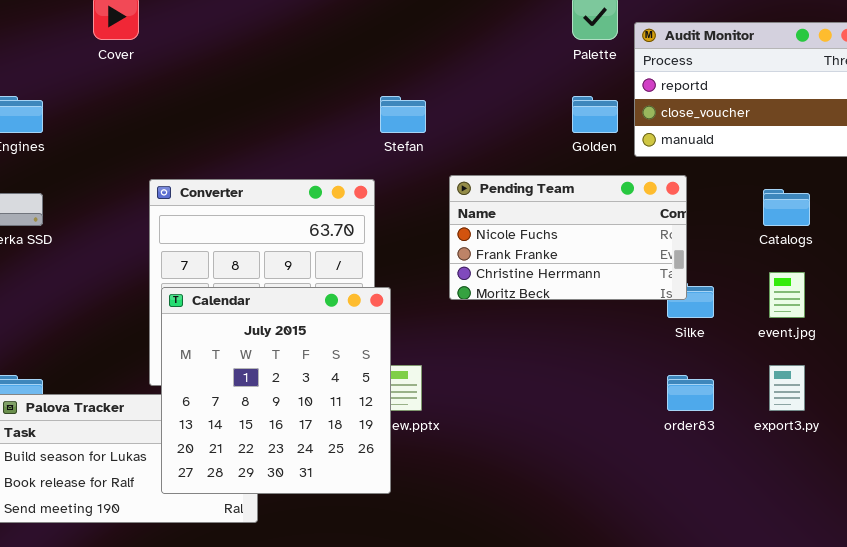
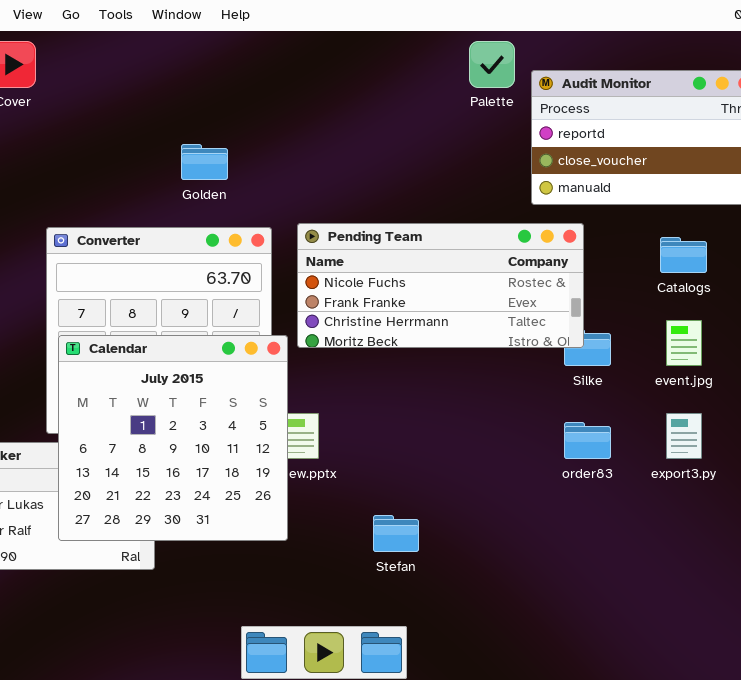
Stefan: [380,96,426,133] -> [373,515,419,552], moved
Golden: [572,96,618,133] -> [181,144,228,180], moved
Pending Team: [449,175,687,300] -> [297,223,584,348], resized

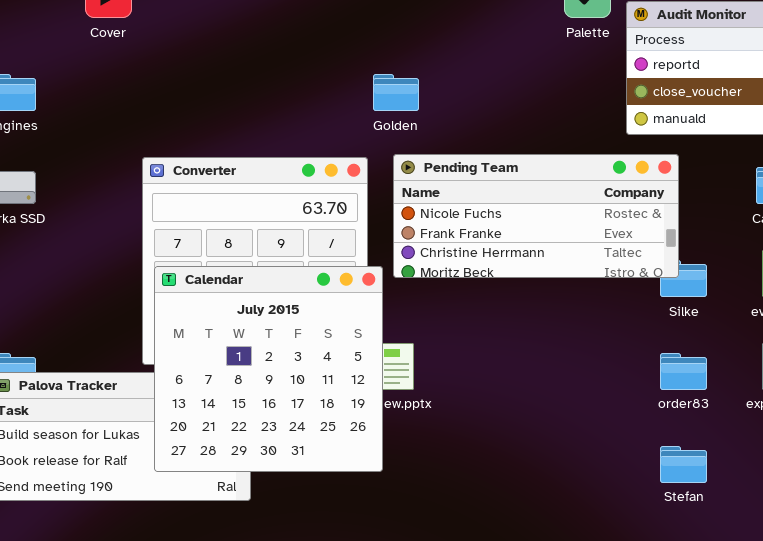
Golden: [181,144,228,180] -> [373,74,419,111], moved
Stefan: [373,515,419,552] -> [660,446,707,483], moved

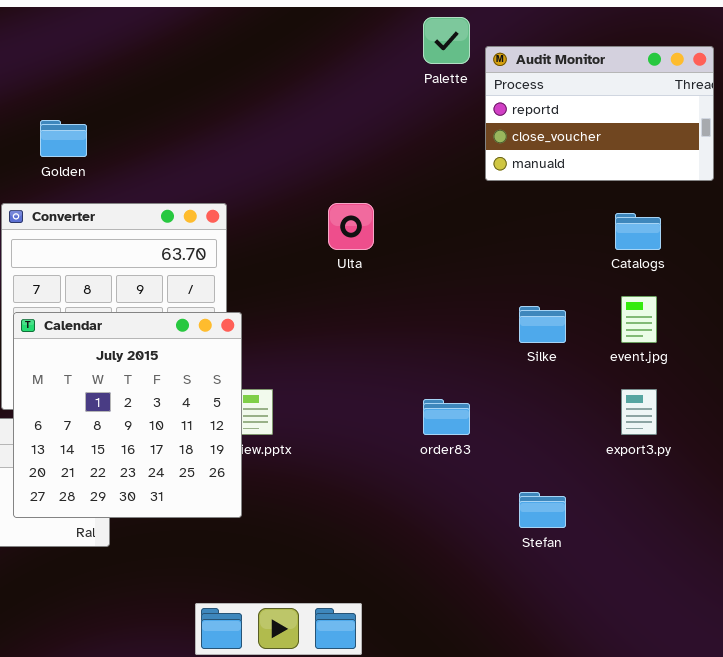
Golden: [373,74,419,111] -> [40,120,87,157], moved
Pending Team: [393,154,679,278] -> none, closed
order83: [660,353,707,390] -> [423,399,470,435], moved

